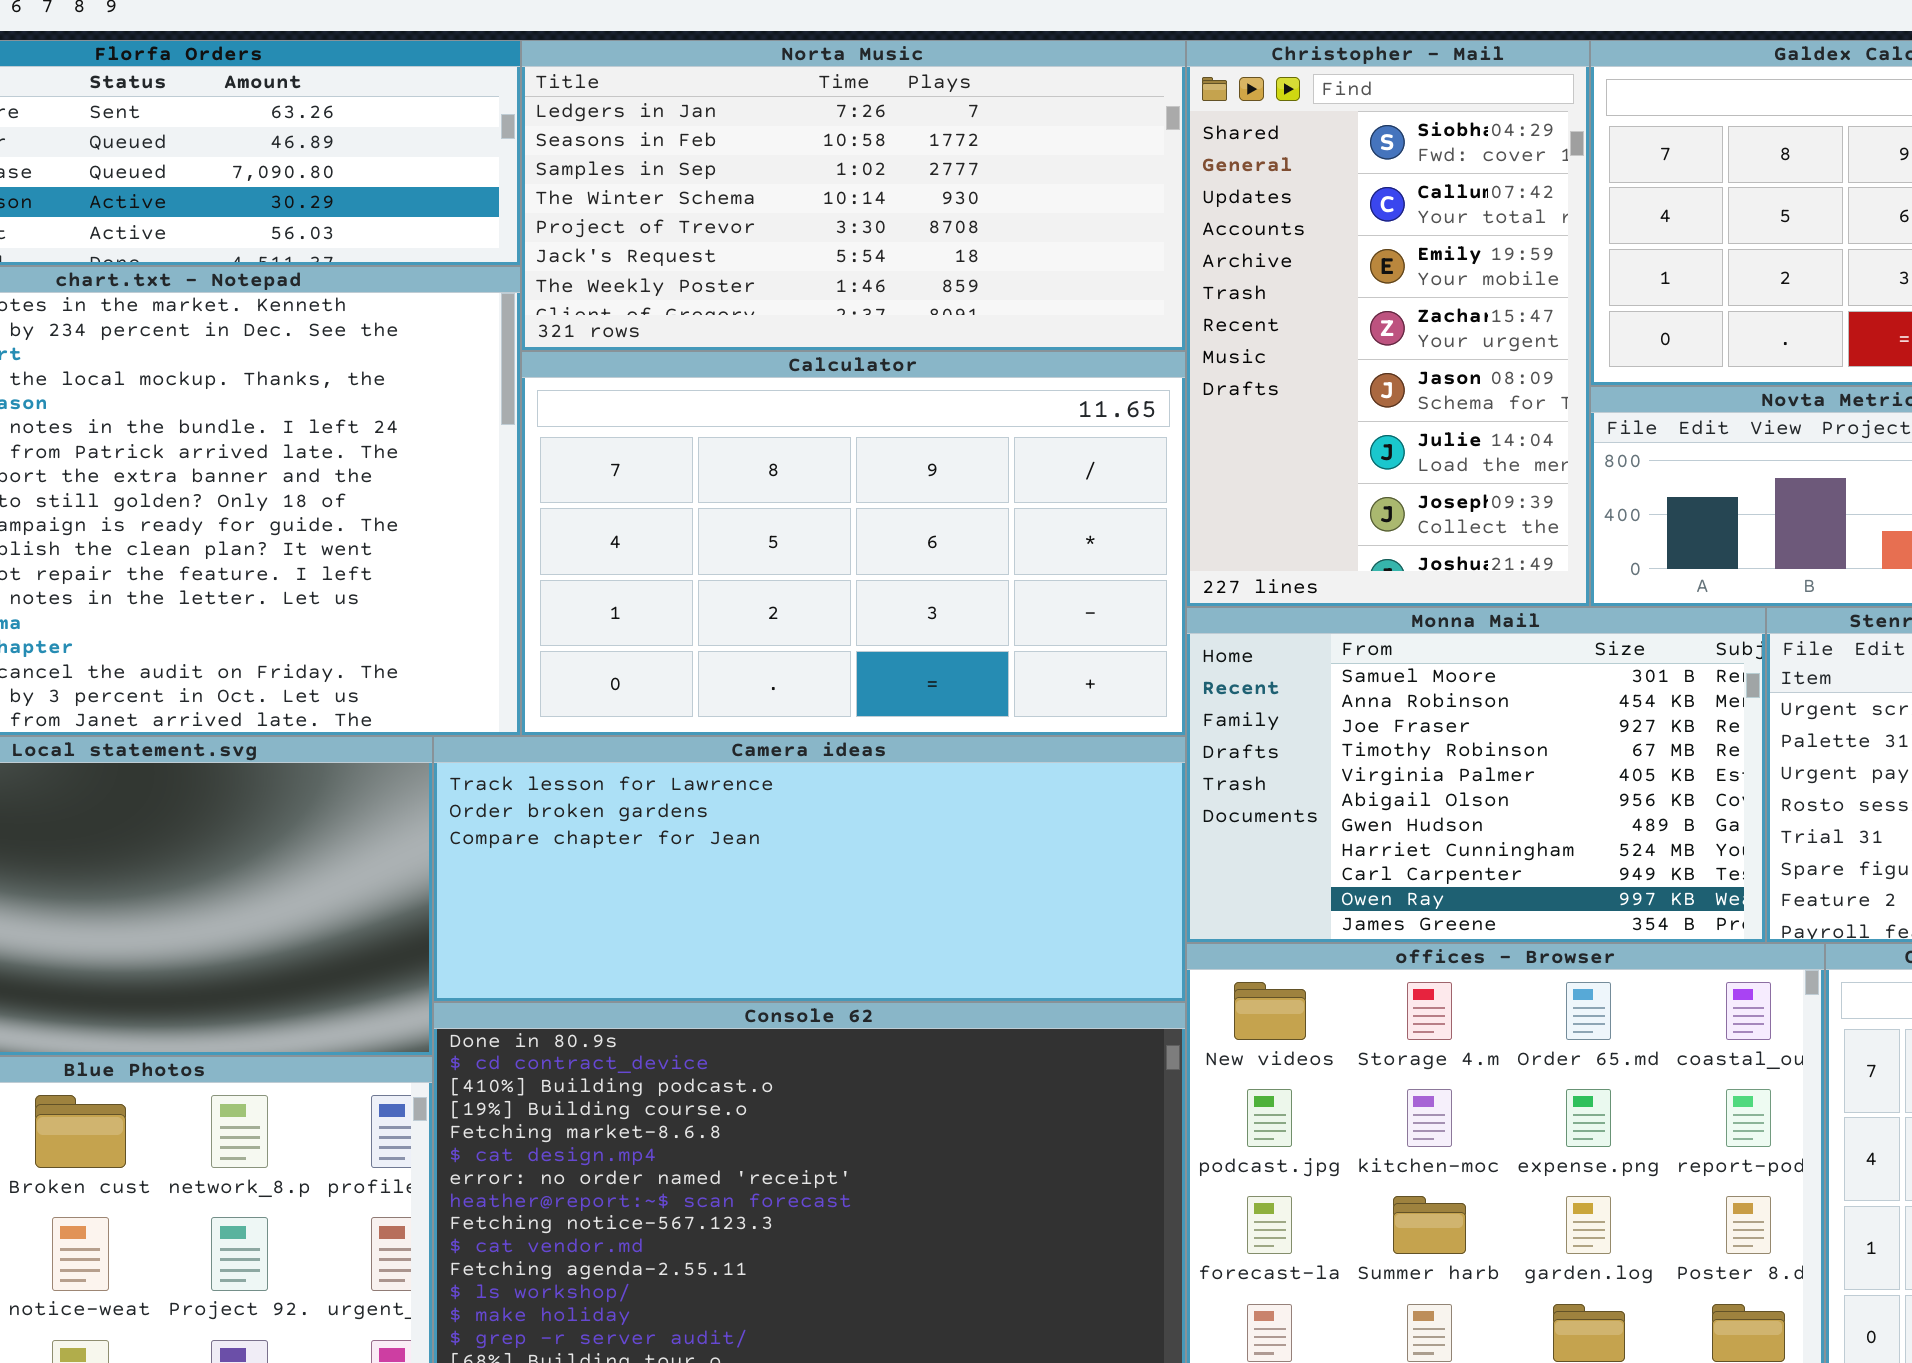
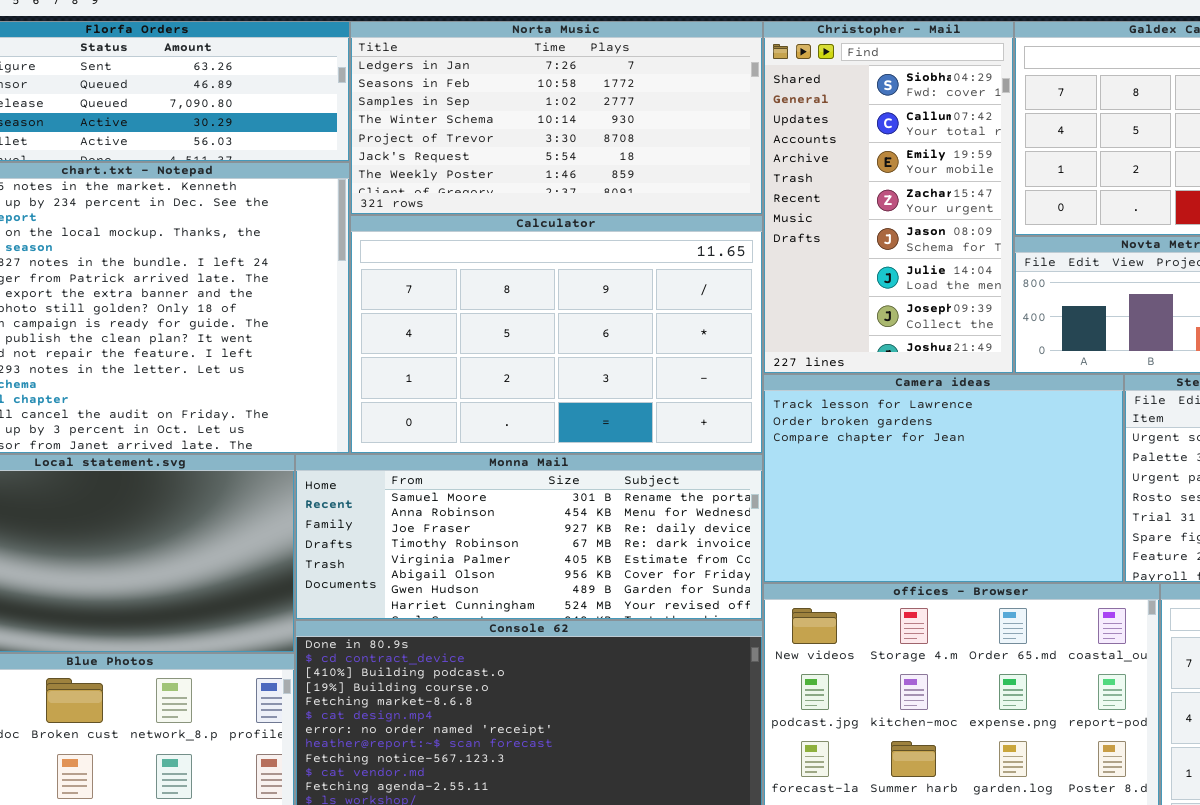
Monna Mail: [1186,607,1766,943] -> [295,454,763,620], moved, resized
Camera ideas: [433,736,1186,1002] -> [763,374,1124,583], moved, resized

